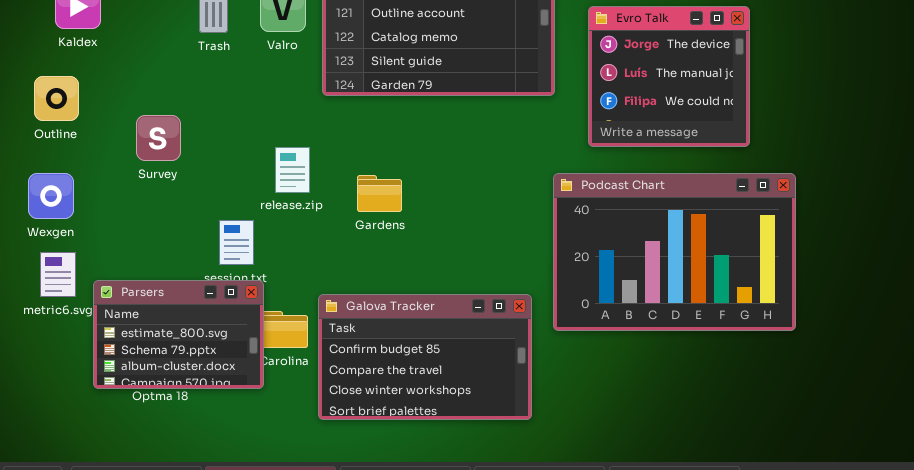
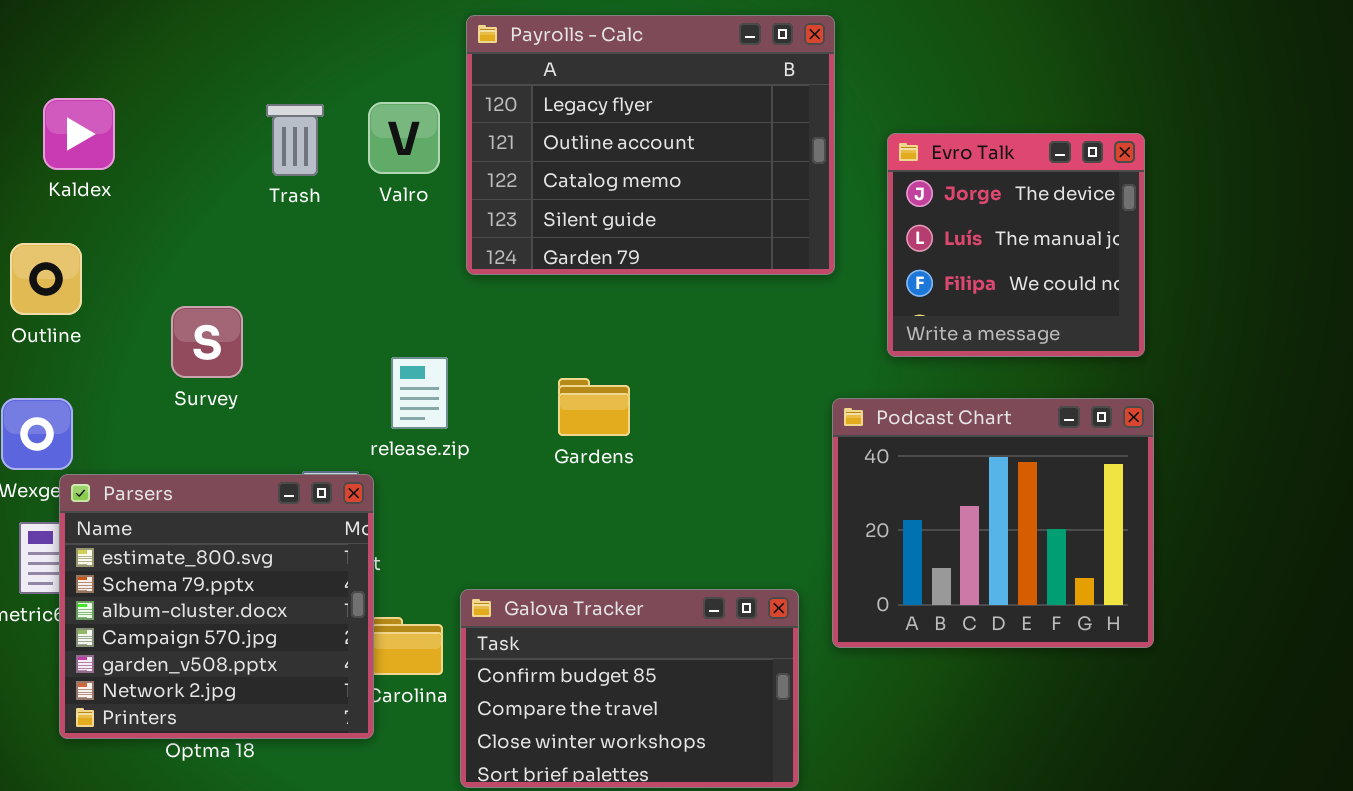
Podcast Chart: [553,173,796,331] -> [832,398,1154,648], resized
Gardens: [357,175,402,212] -> [558,378,630,436], moved
Parsers: [93,280,264,389] -> [59,474,374,739], resized

